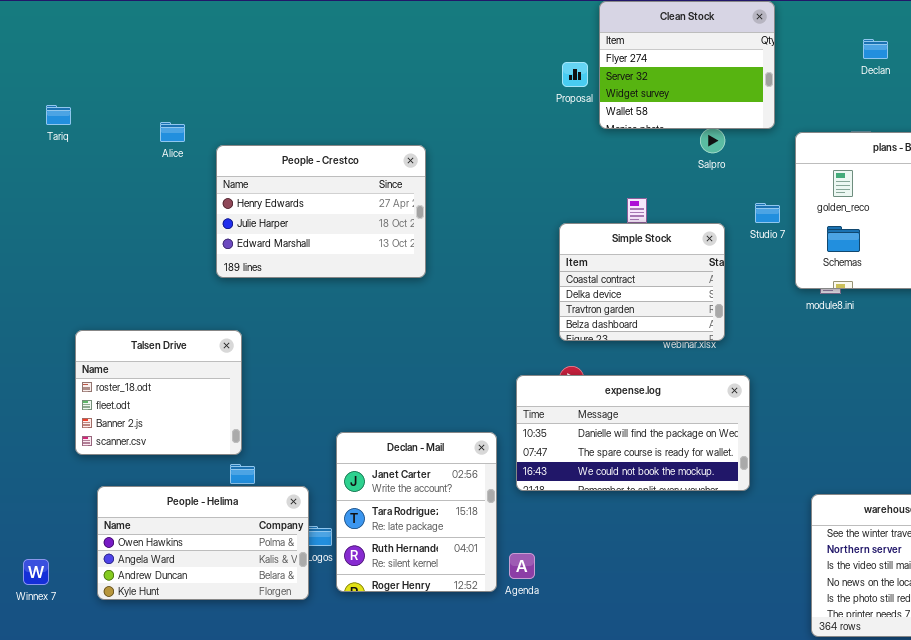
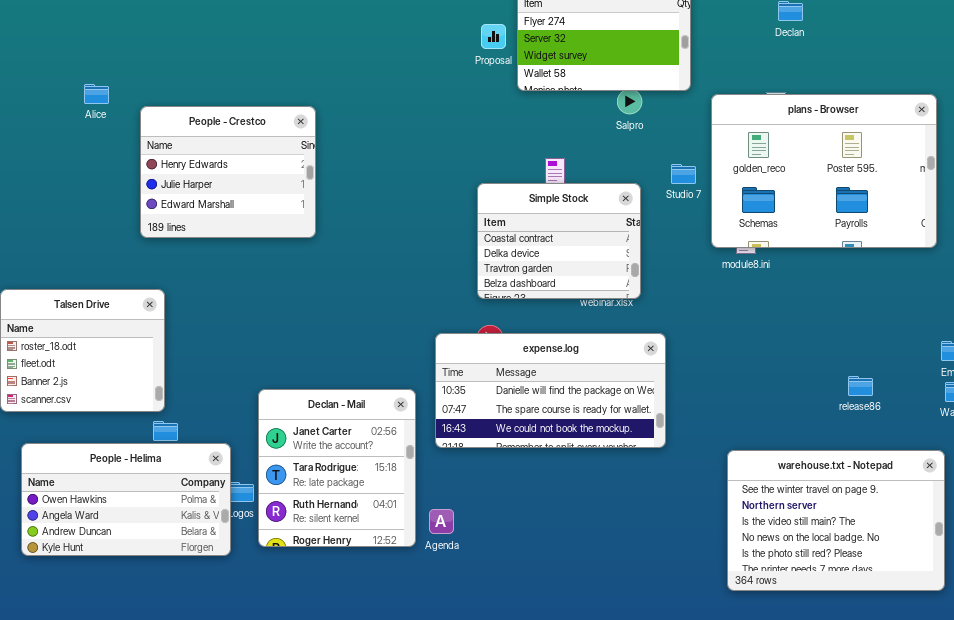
People - Crestco: [216,145,426,278] -> [140,106,316,238], resized

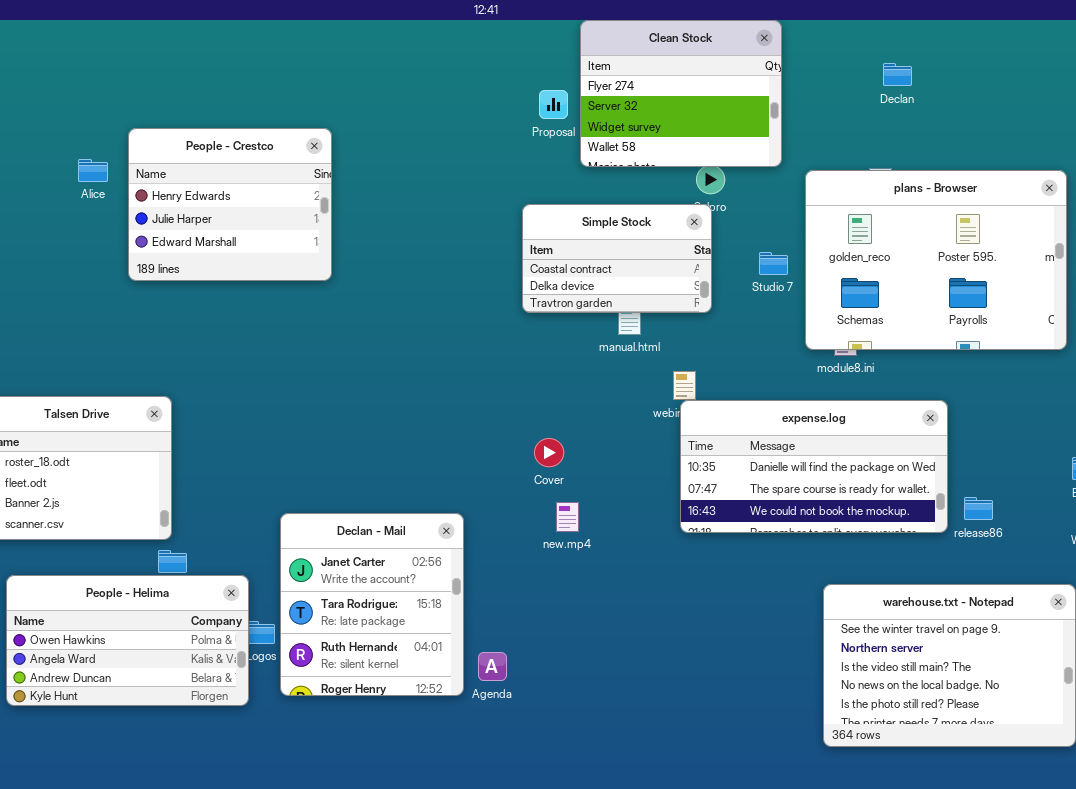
People - Crestco: [140,106,316,238] -> [128,128,332,281], moved
Simple Stock: [477,183,641,299] -> [522,204,712,313], moved, resized
expense.log: [435,333,666,448] -> [680,400,948,533], moved

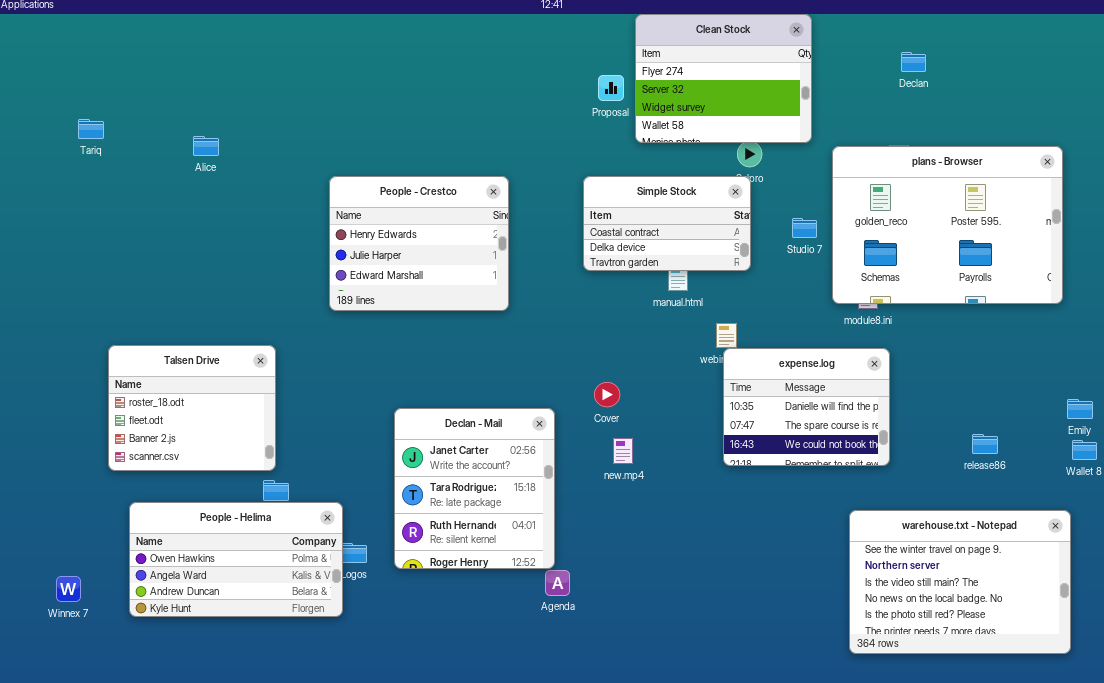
People - Crestco: [128,128,332,281] -> [329,176,509,311], moved
expense.log: [680,400,948,533] -> [723,348,890,466], resized
Declan - Mail: [280,513,464,696] -> [394,408,555,569], moved

